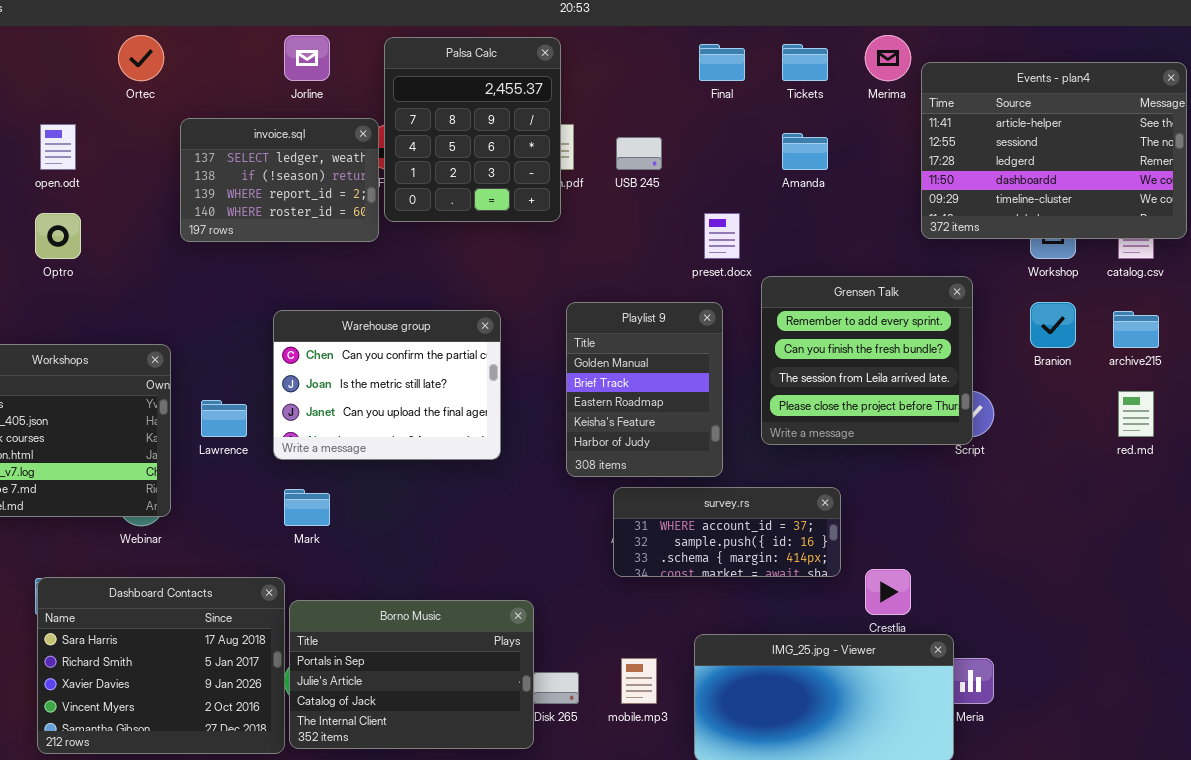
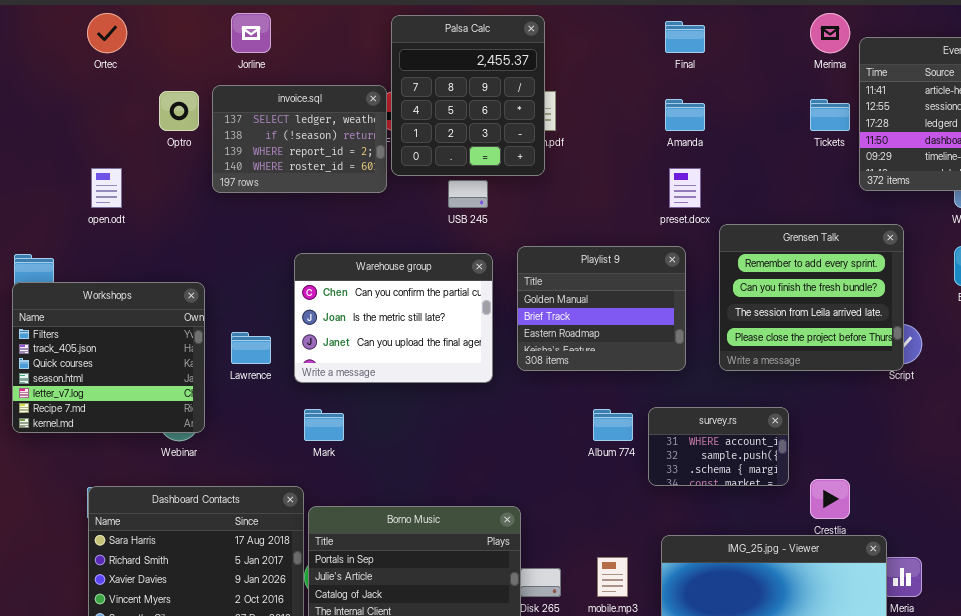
Ortec: [118,35,164,81] -> [87,13,127,53], moved
Jorline: [284,35,330,81] -> [231,13,271,53], moved
Tickets: [782,44,828,81] -> [810,99,850,131], moved
open.odt: [40,124,76,170] -> [91,168,122,208], moved
Amanda: [782,133,828,170] -> [665,99,705,131], moved
USB 245: [616,137,662,170] -> [448,180,488,208], moved
Optro: [35,213,81,259] -> [159,91,199,131], moved
Playlist 9: [566,302,723,477] -> [517,246,686,371], resized
survey.rs: [613,487,841,577] -> [648,407,789,486], resized

